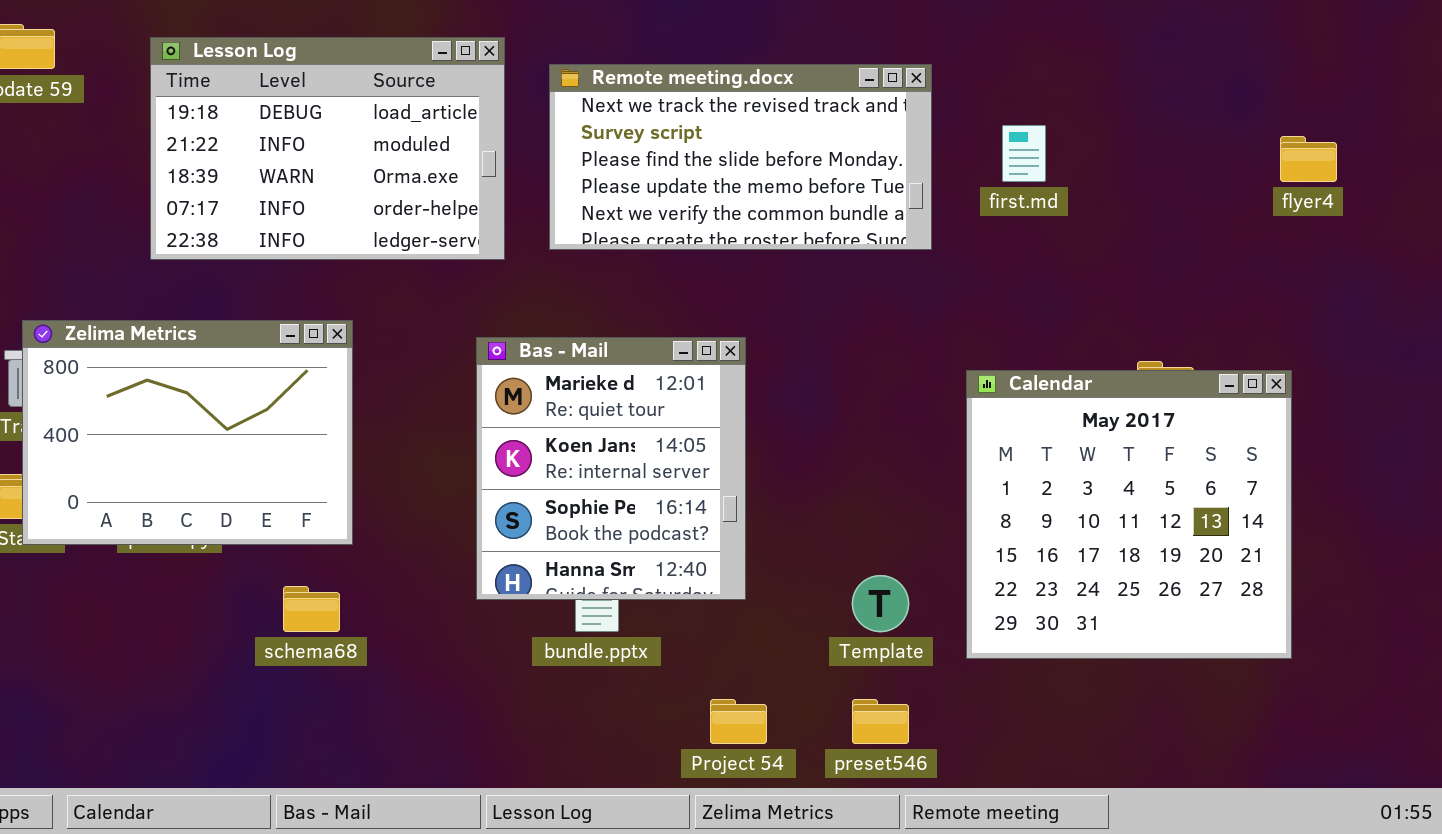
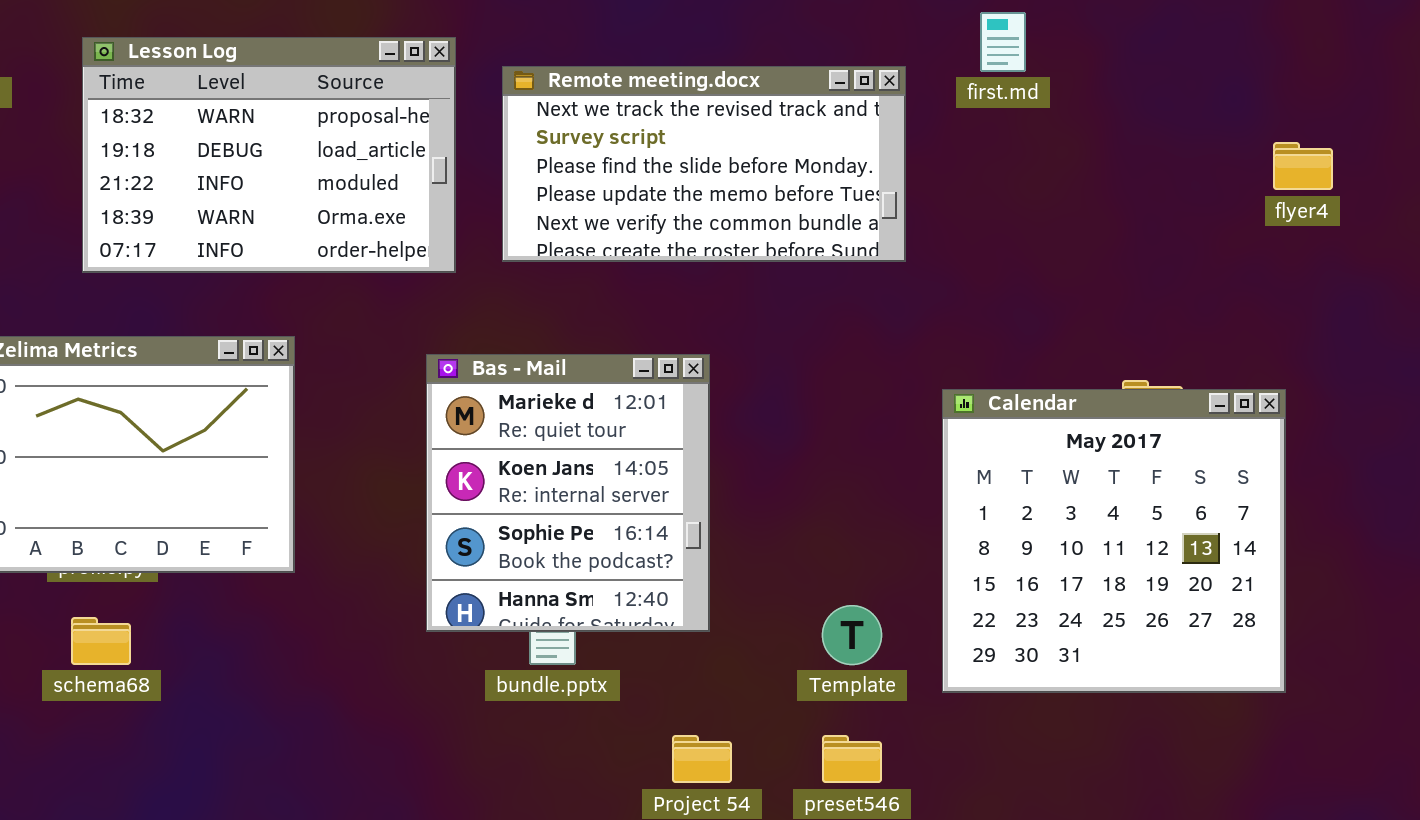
Lesson Log: [150,37,505,260] -> [82,37,456,273], scrolled up 1 row
first.md: [1002,125,1046,182] -> [980,12,1026,72], moved
schema68: [283,586,340,632] -> [71,617,131,665], moved

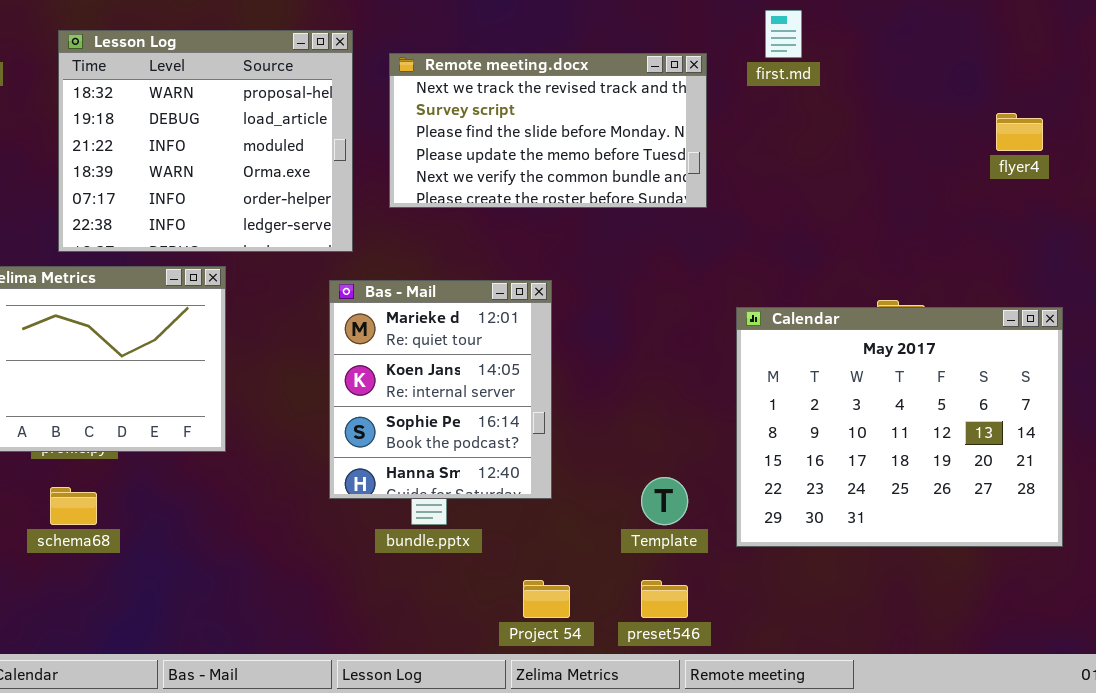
Lesson Log: [82,37,456,273] -> [58,30,353,252], resized
Calendar: [942,389,1286,693] -> [736,307,1063,547], resized

